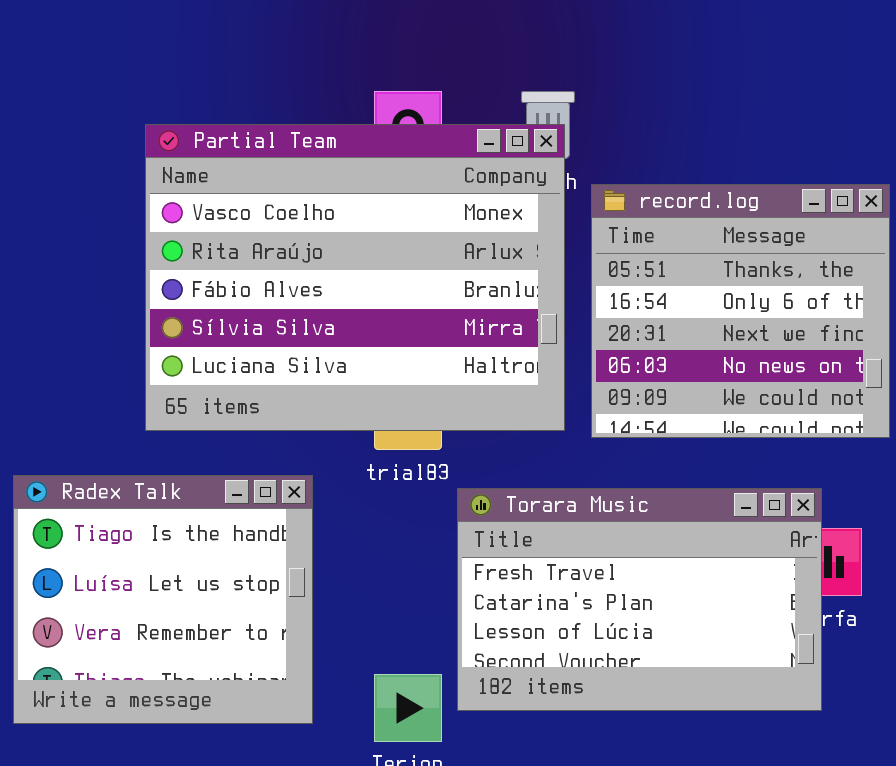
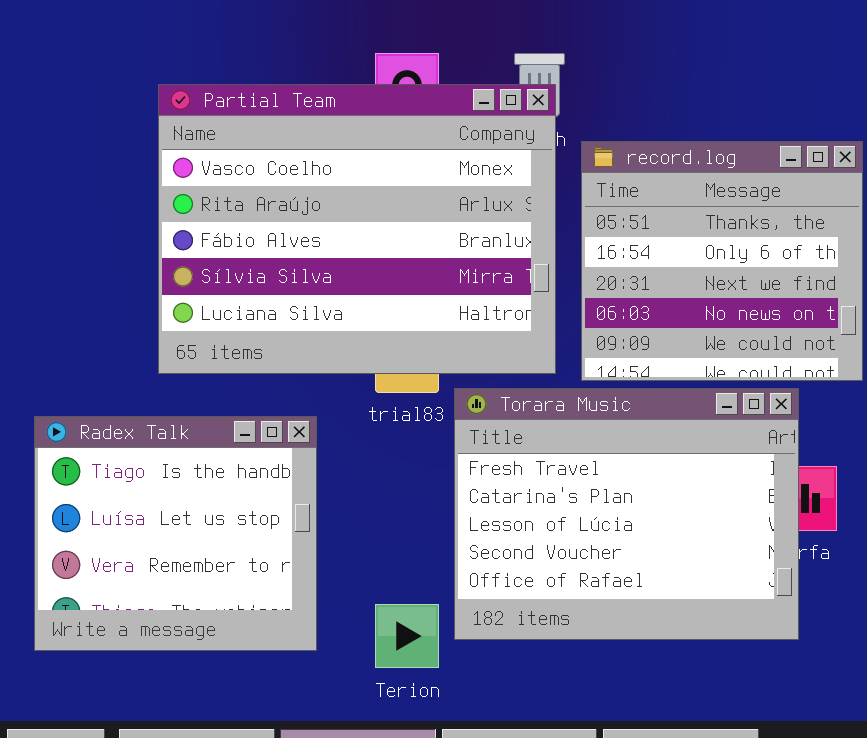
Torara Music: [457,488,822,711] -> [454,388,799,640], resized

